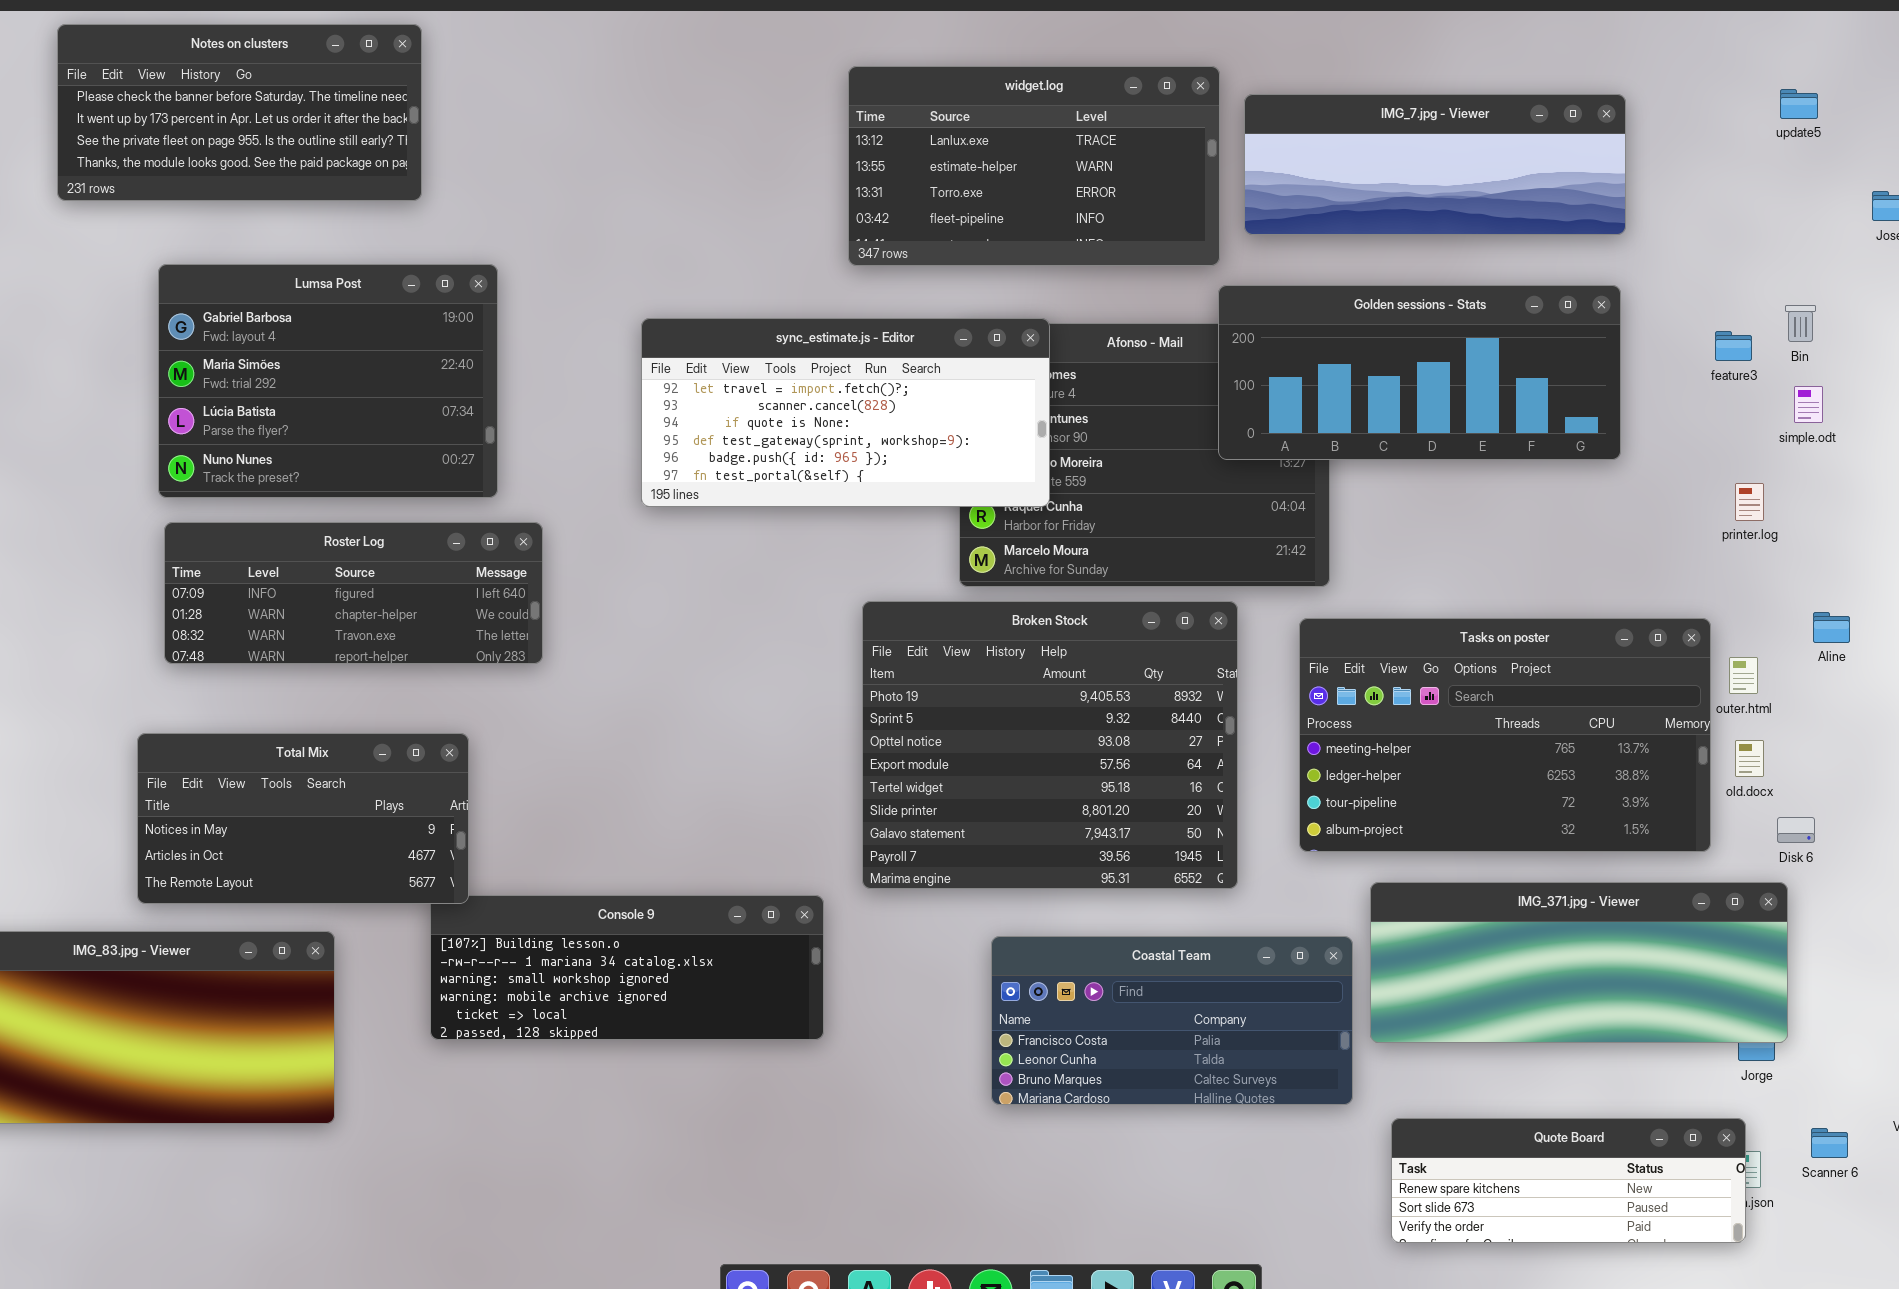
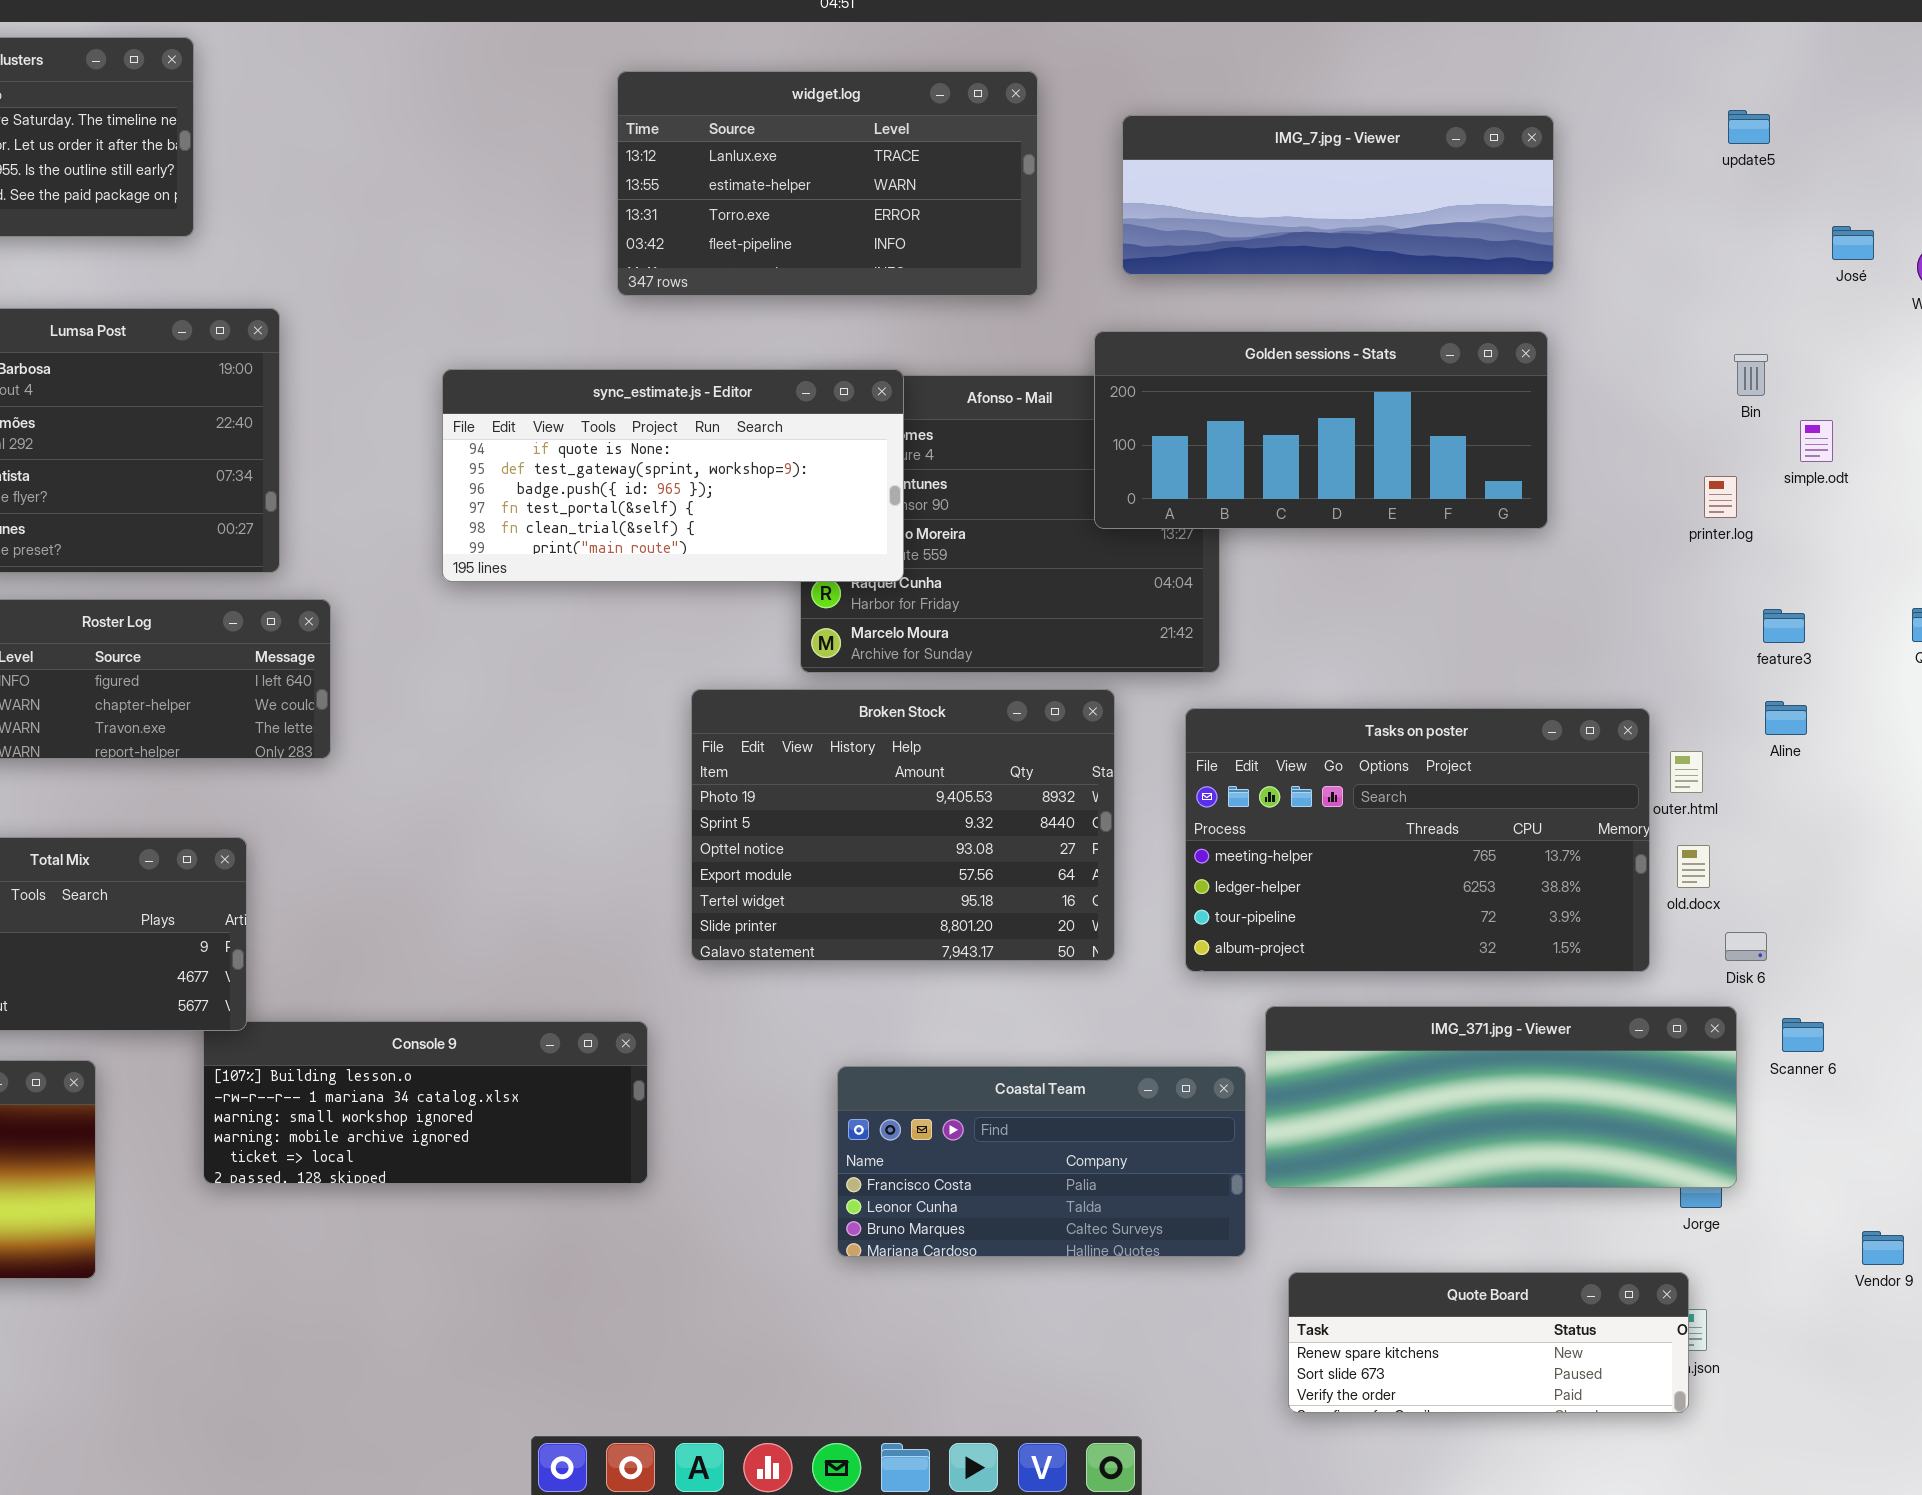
widget.log: [848,66,1220,266] -> [617,71,1038,296], moved
sync_estimate.js - Editor: [641,318,1050,507] -> [442,369,904,582], scrolled down 2 rows
feature3: [1715,331,1752,361] -> [1763,609,1805,643], moved
simple.odt: [1794,386,1823,423] -> [1800,420,1833,462], moved
printer.log: [1735,483,1764,521] -> [1704,476,1737,518], moved
Broken Stock: [862,601,1238,889] -> [691,689,1115,961], resized
Scanner 6: [1811,1128,1848,1158] -> [1782,1018,1824,1052], moved

